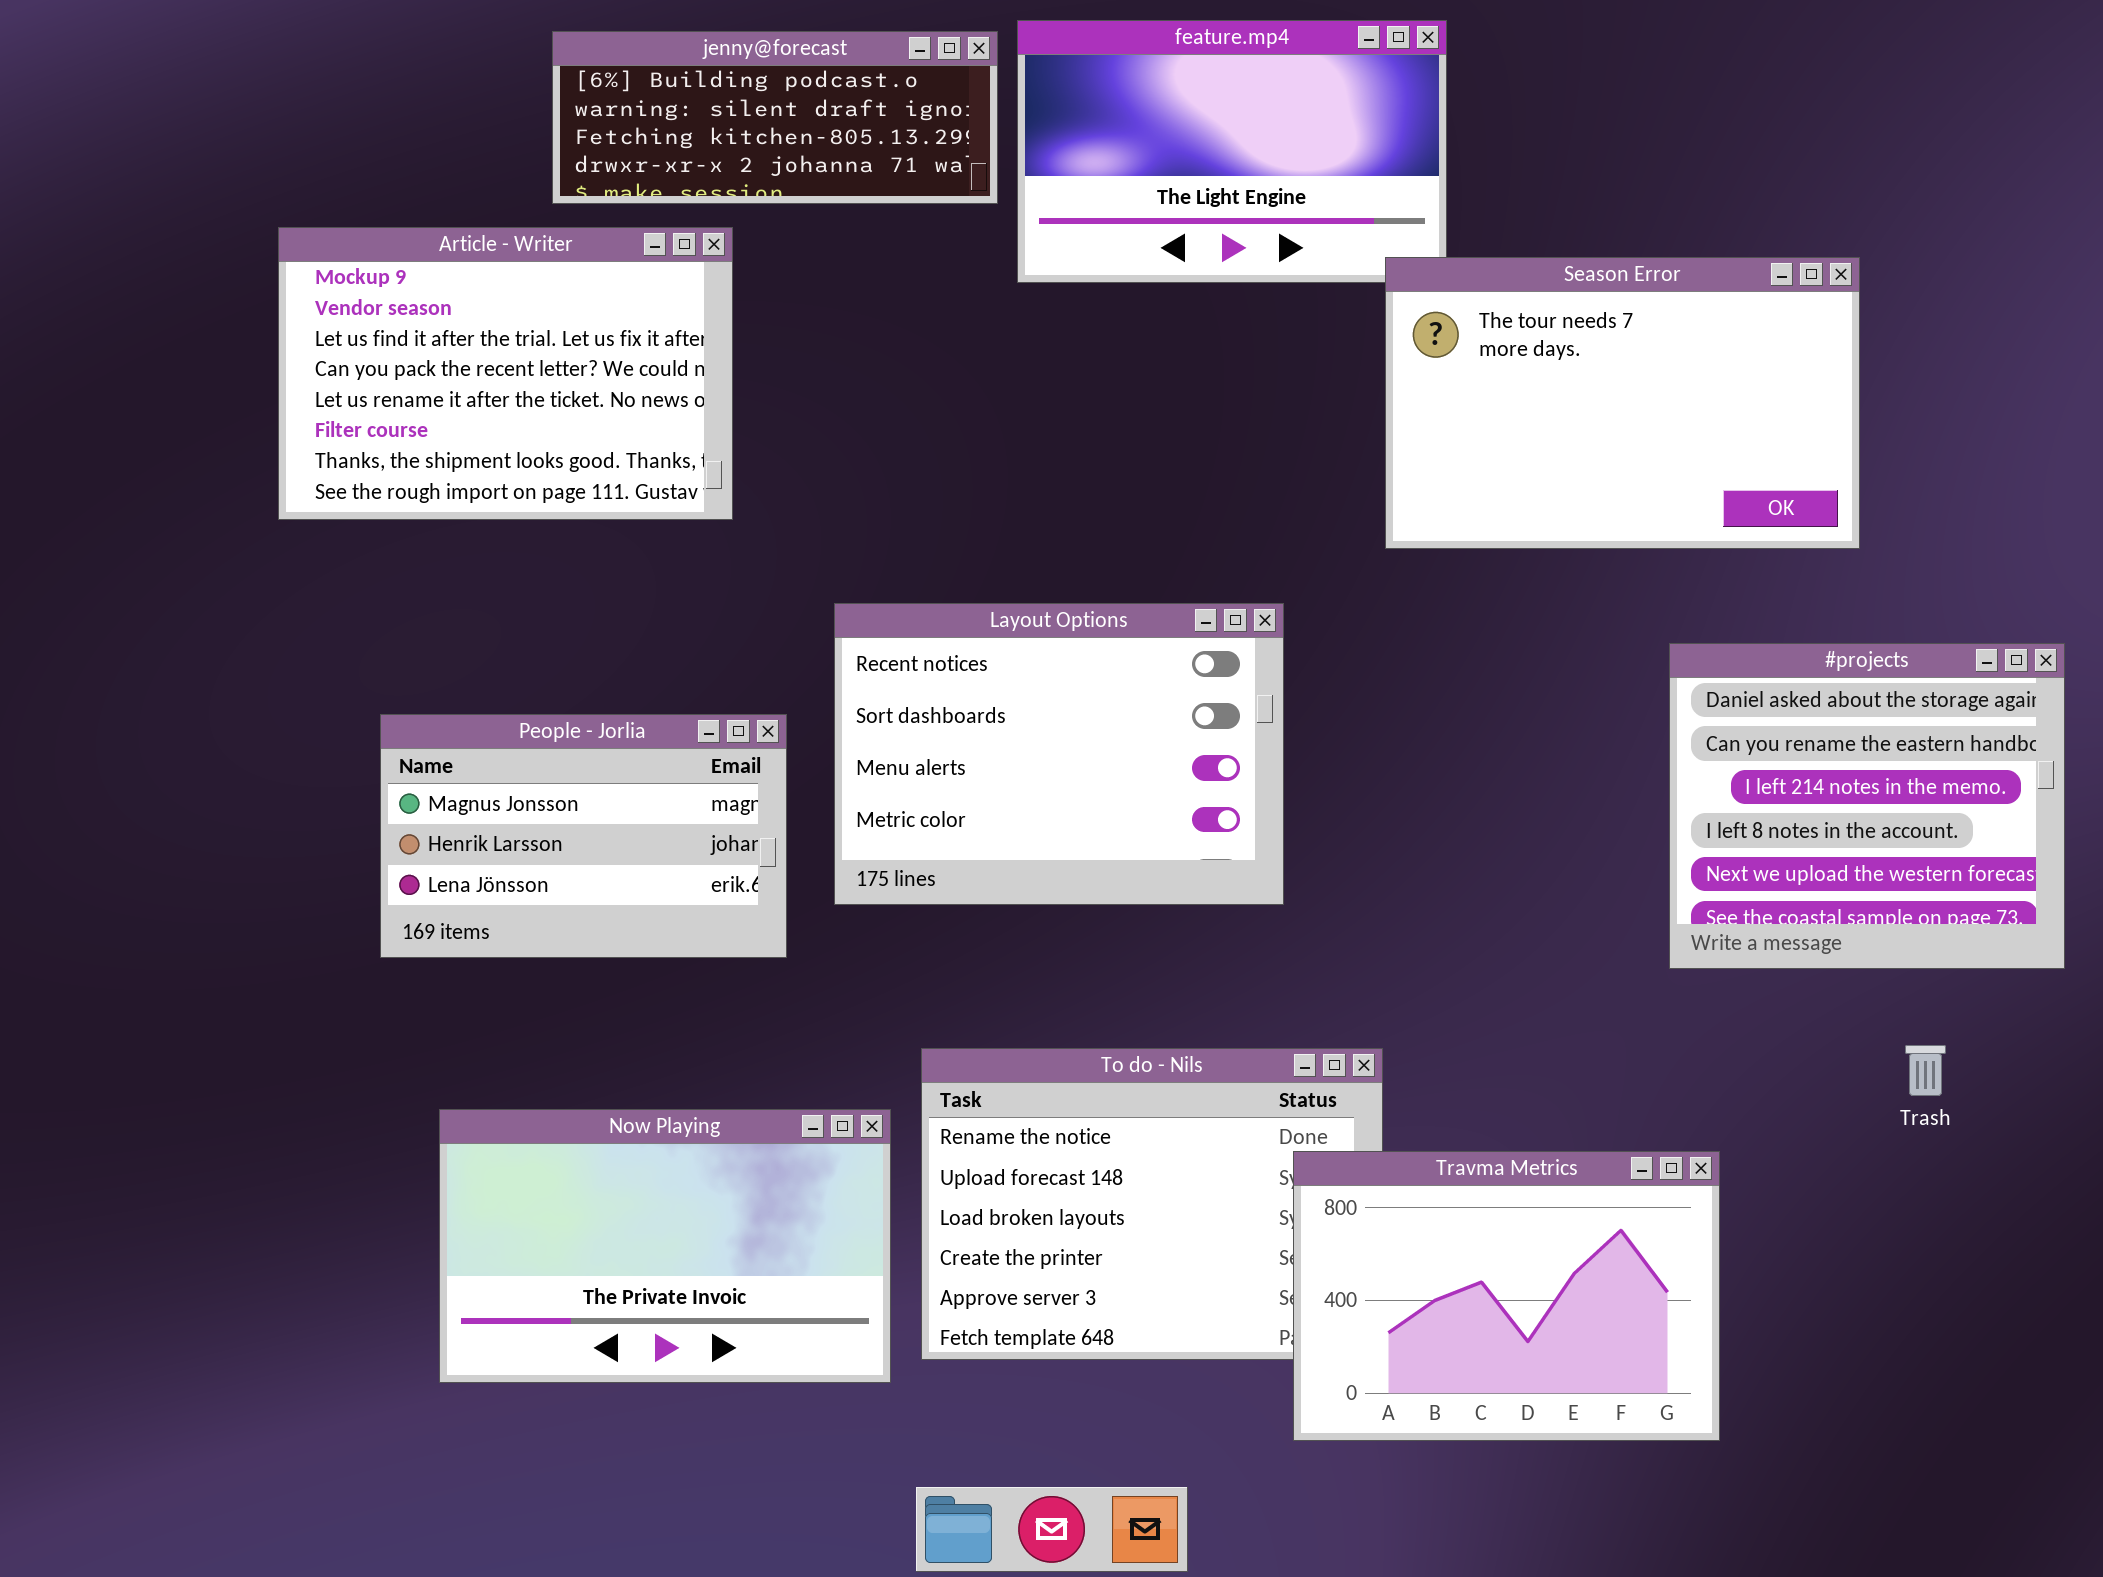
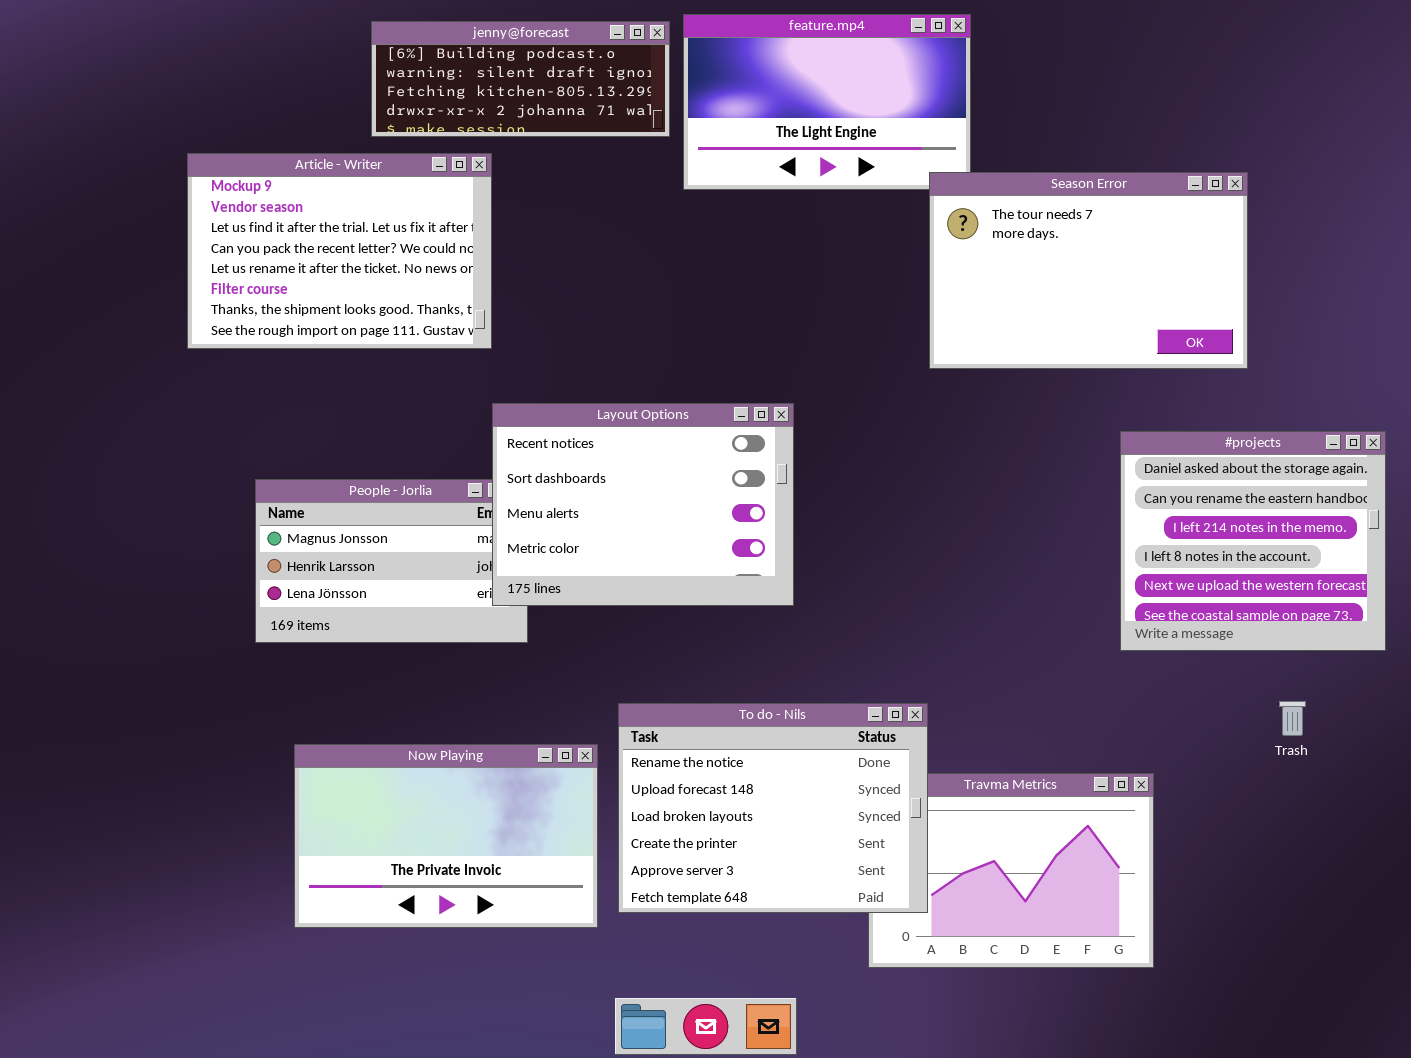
Layout Options: [834,603,1284,905] -> [492,403,794,606], moved
To do - Nils: [921,1048,1383,1360] -> [618,703,928,913], raised

